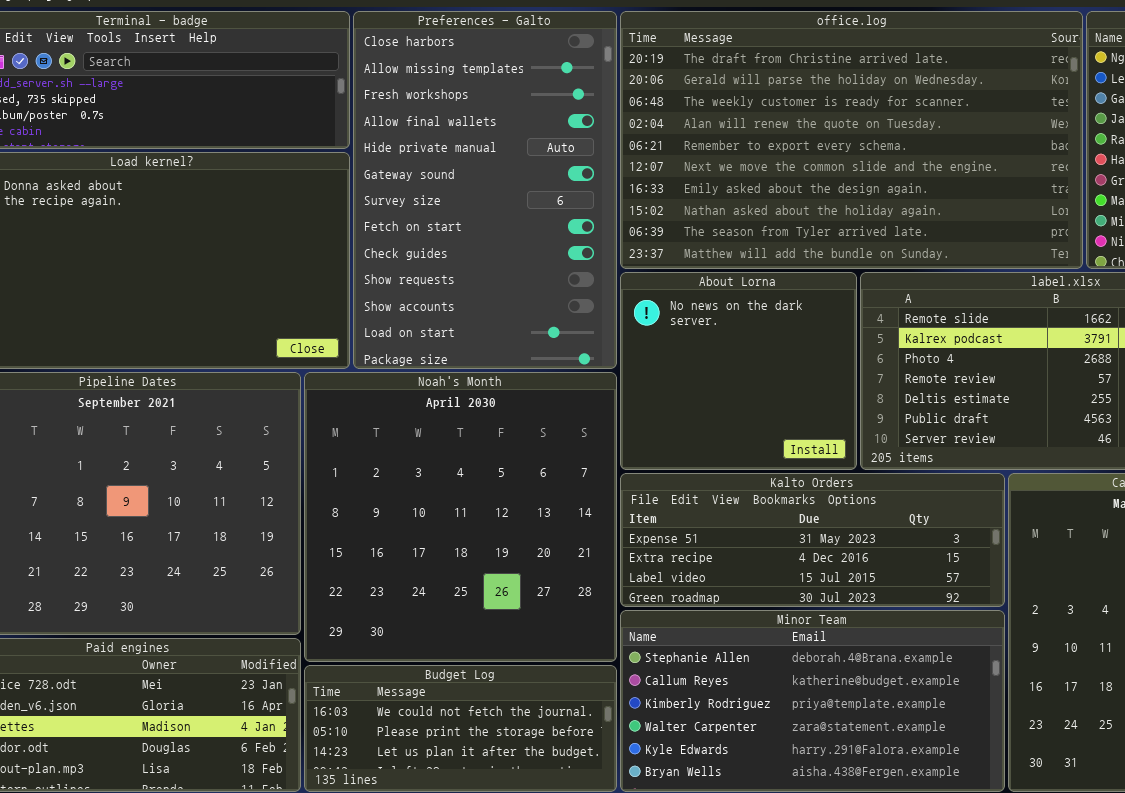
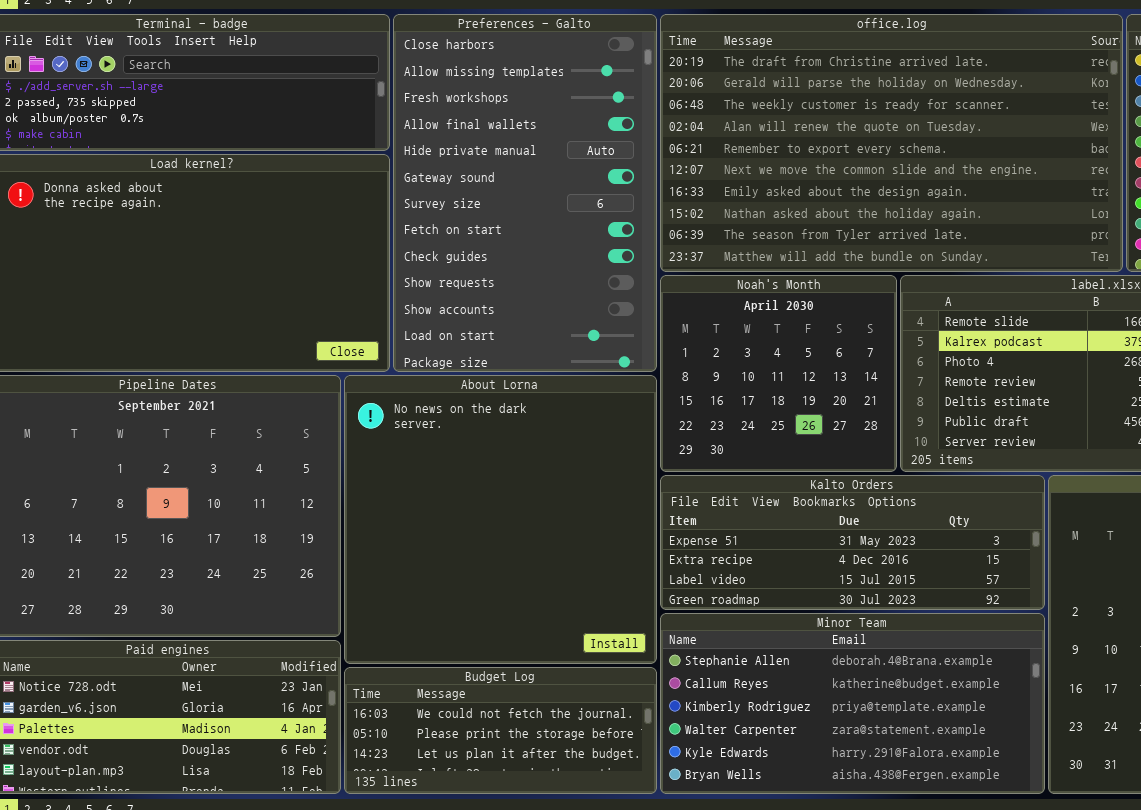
About Lorna: [620,272,857,470] -> [344,375,657,664], moved, resized
Noah's Month: [304,372,617,662] -> [660,275,897,472], moved, resized

